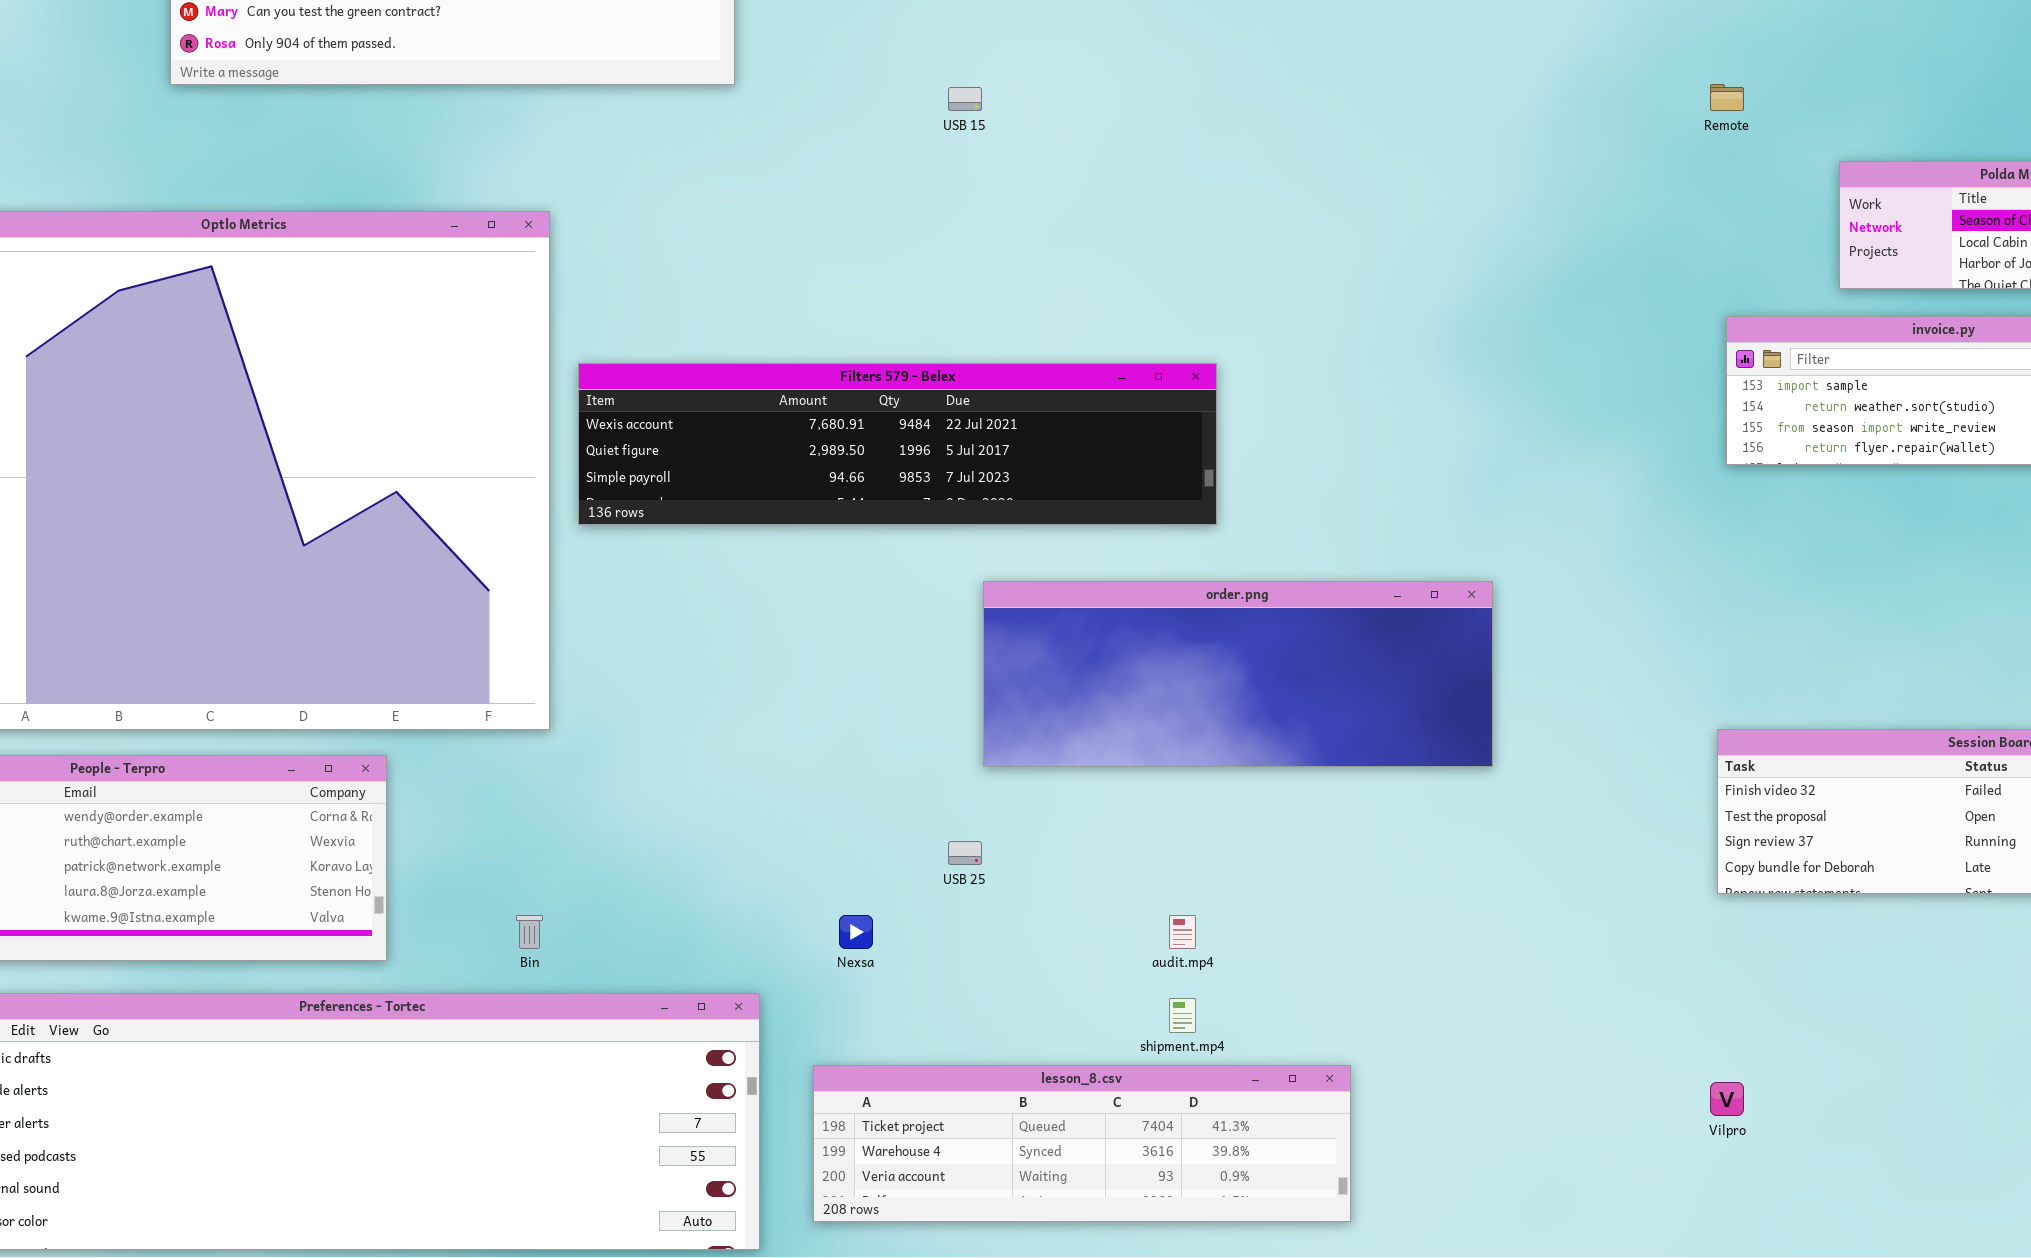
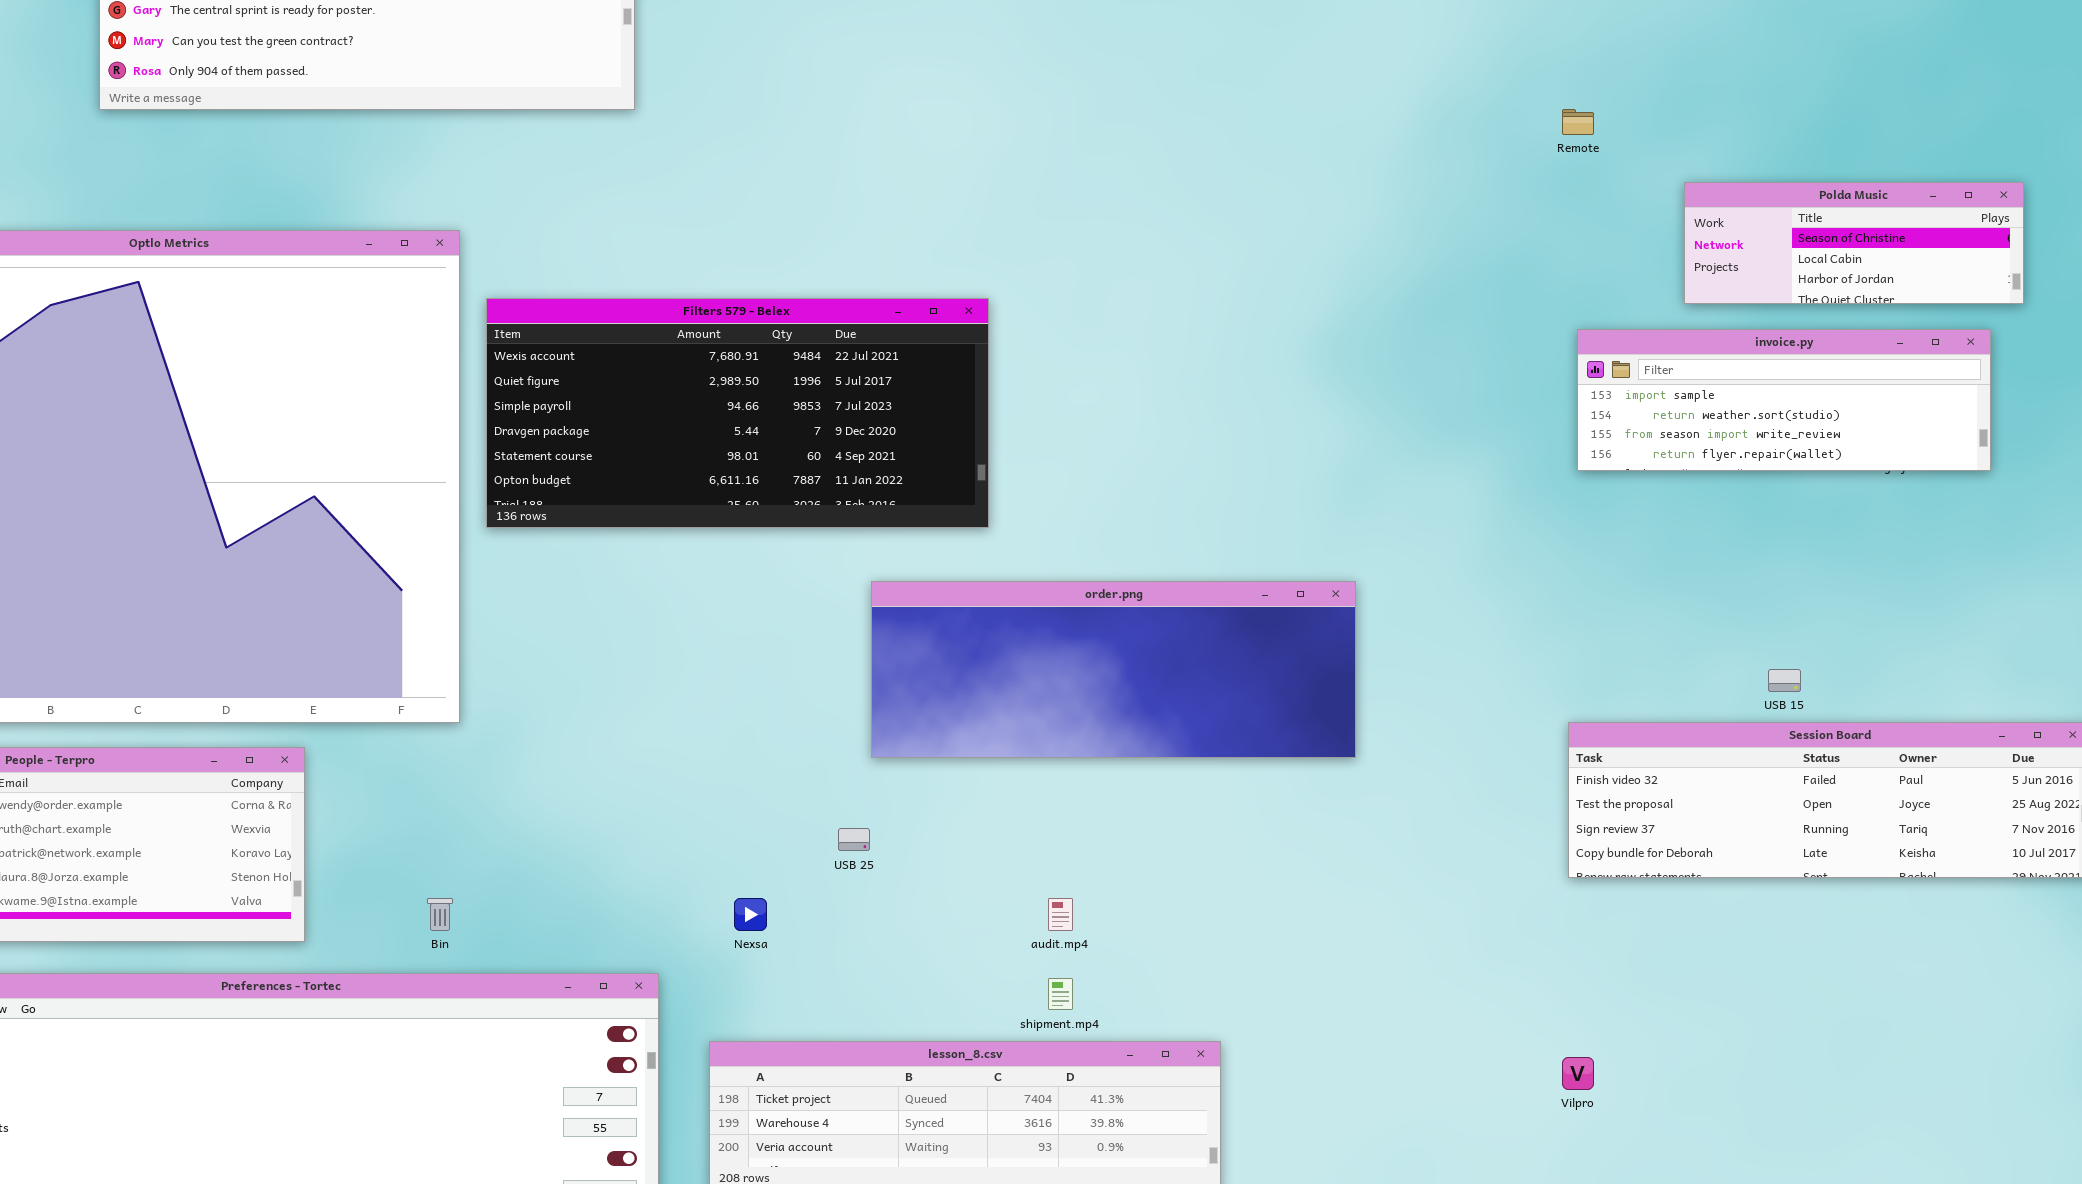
USB 15: [948,87,982,111] -> [1768,669,1801,692], moved
Filters 579 - Belex: [578,363,1217,525] -> [486,298,989,528], resized

